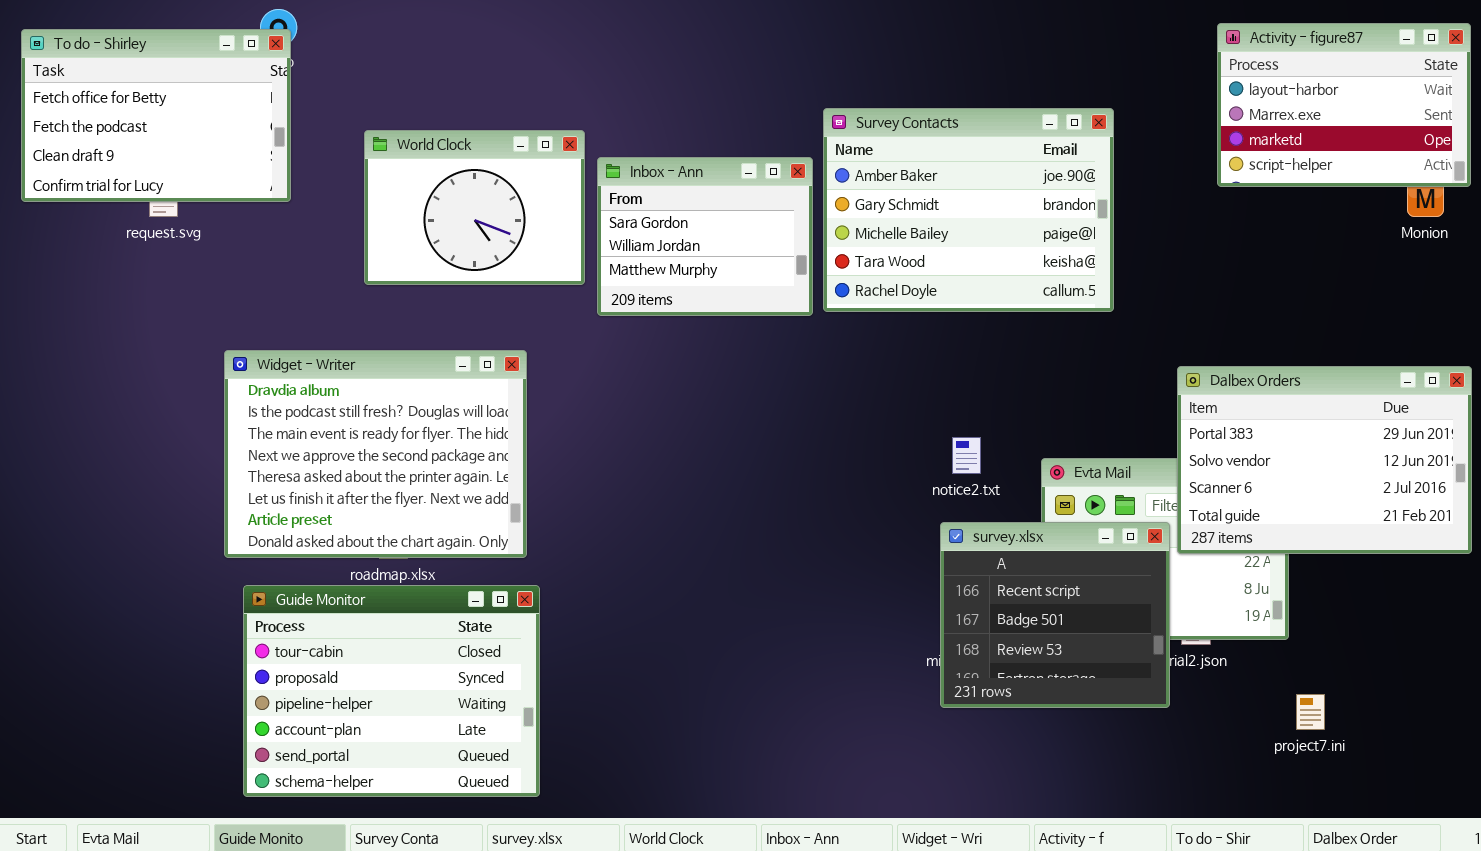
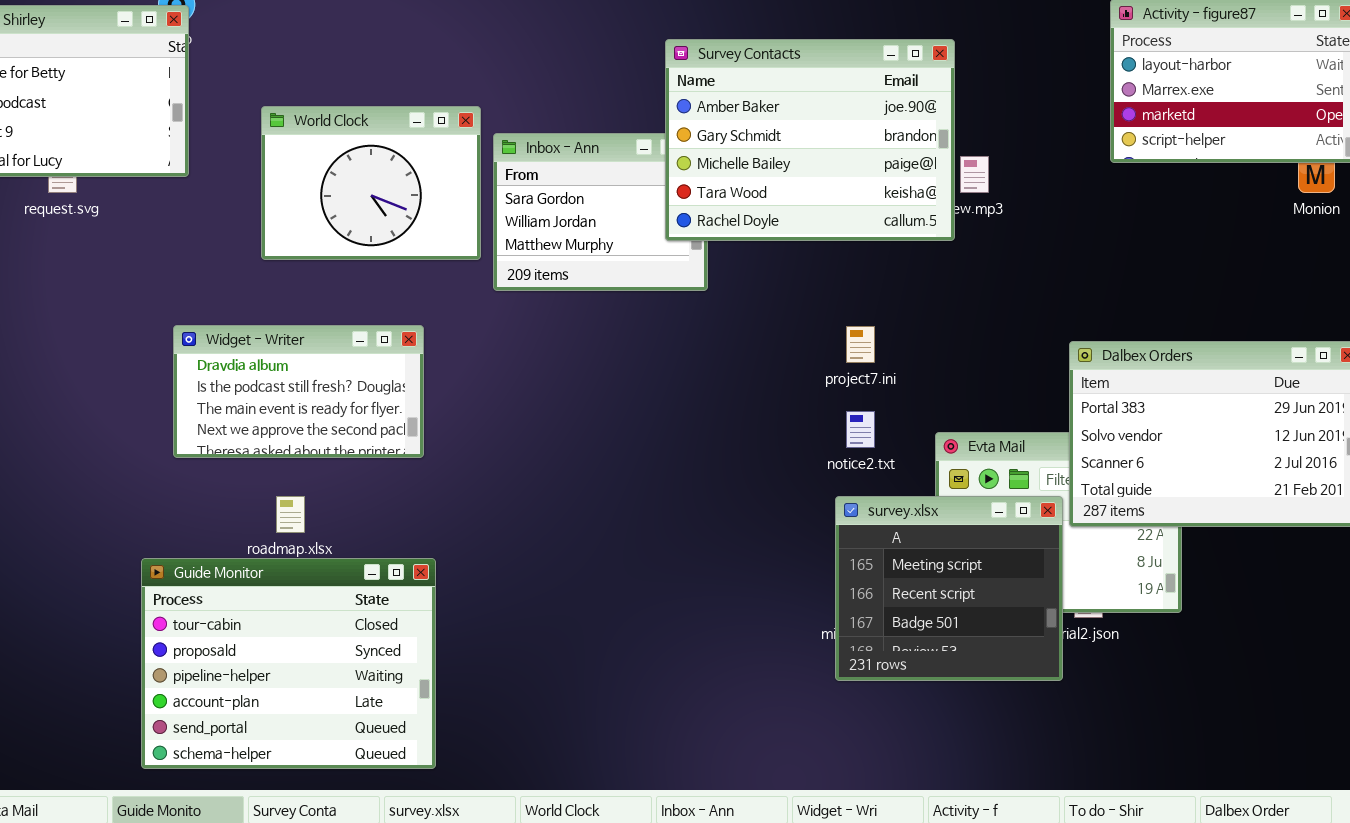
Survey Contacts: [823,108,1114,312] -> [665,39,955,241], moved
Widget - Writer: [224,350,527,558] -> [173,325,424,458], resized
survey.xlsx: [940,522,1170,708] -> [835,496,1063,681], scrolled up 1 row
project7.ini: [1296,694,1325,730] -> [846,326,875,363], moved

